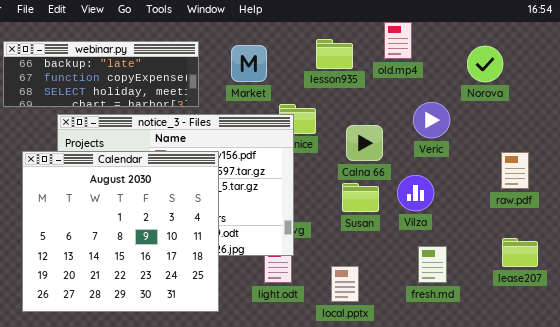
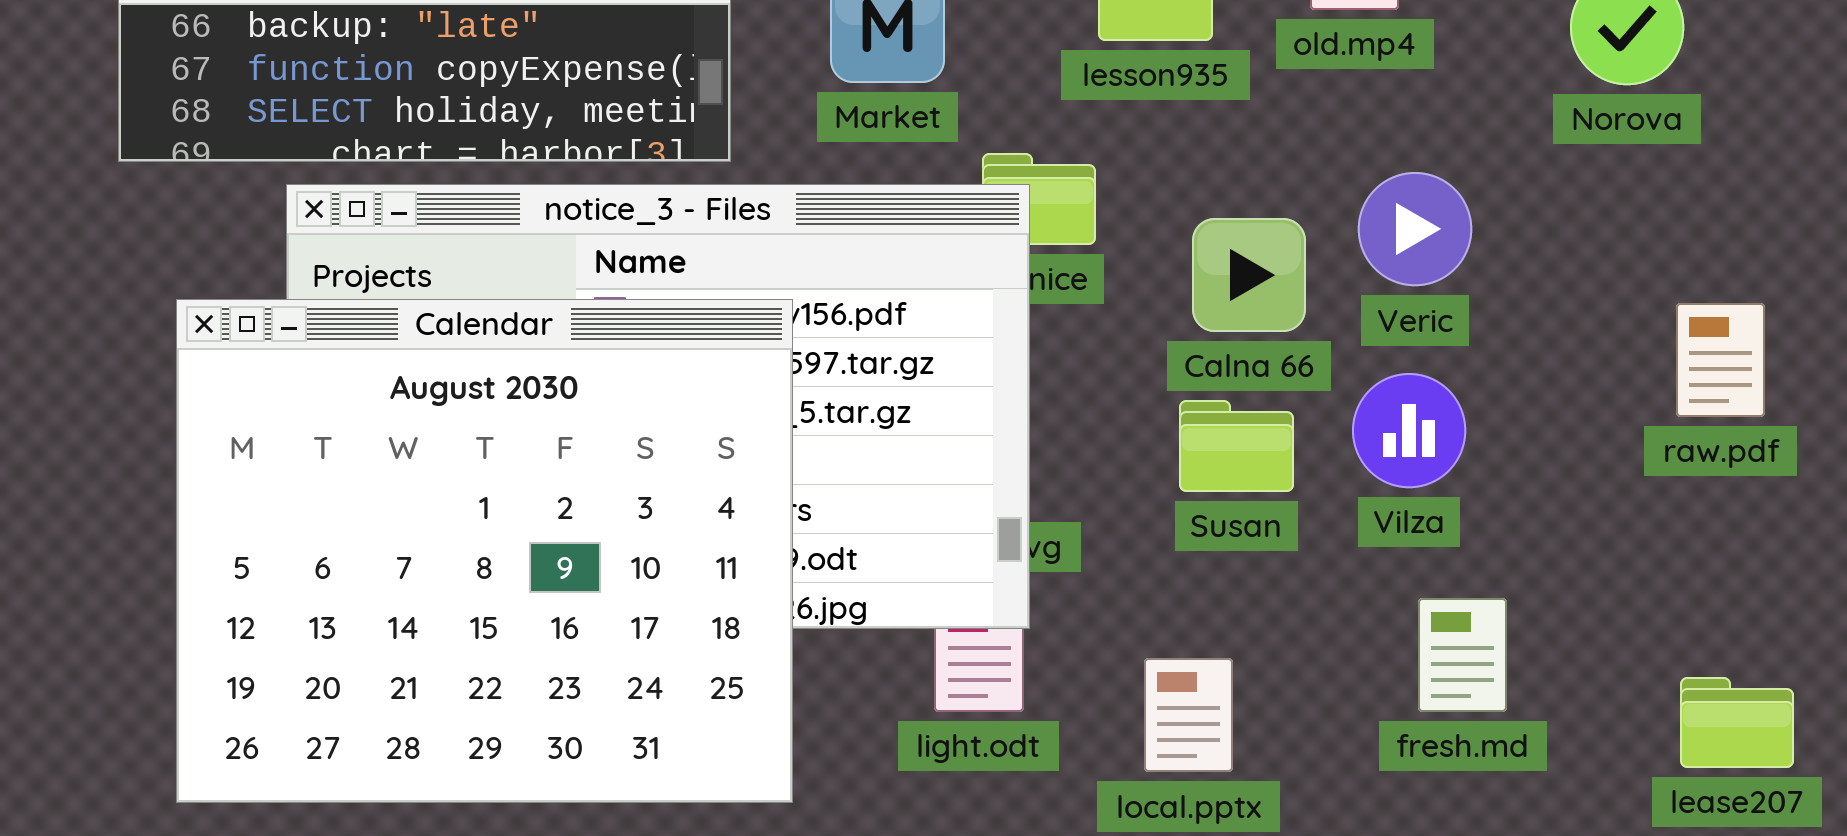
Veric: [413,102,450,138] -> [1358,172,1472,286], moved
lease207: [502,238,538,267] -> [1680,677,1794,768], moved

